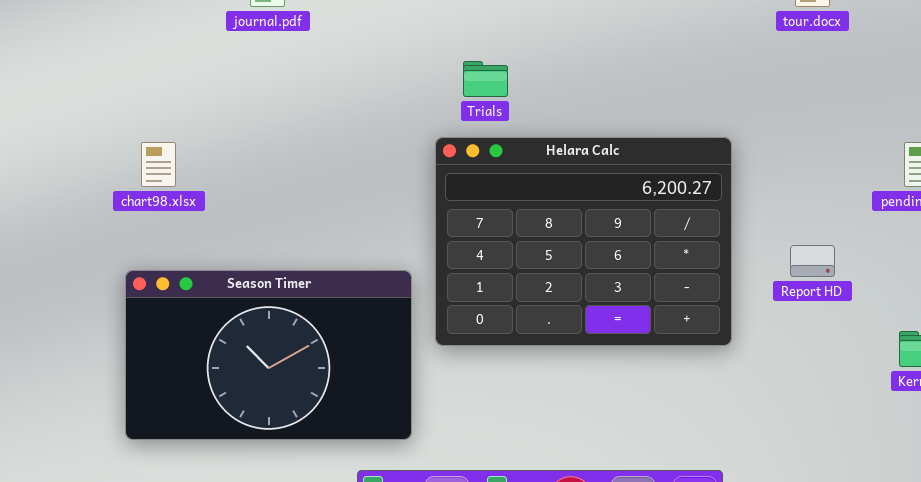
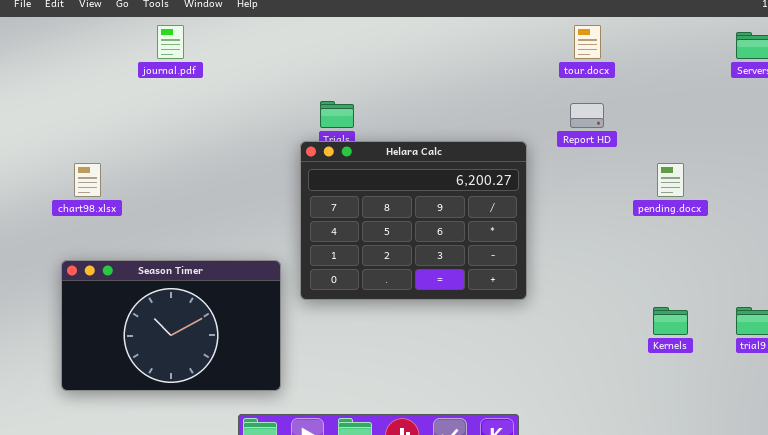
Helara Calc: [435,137,732,346] -> [300,141,527,300], moved
Report HD: [790,245,835,277] -> [570,103,604,128], moved

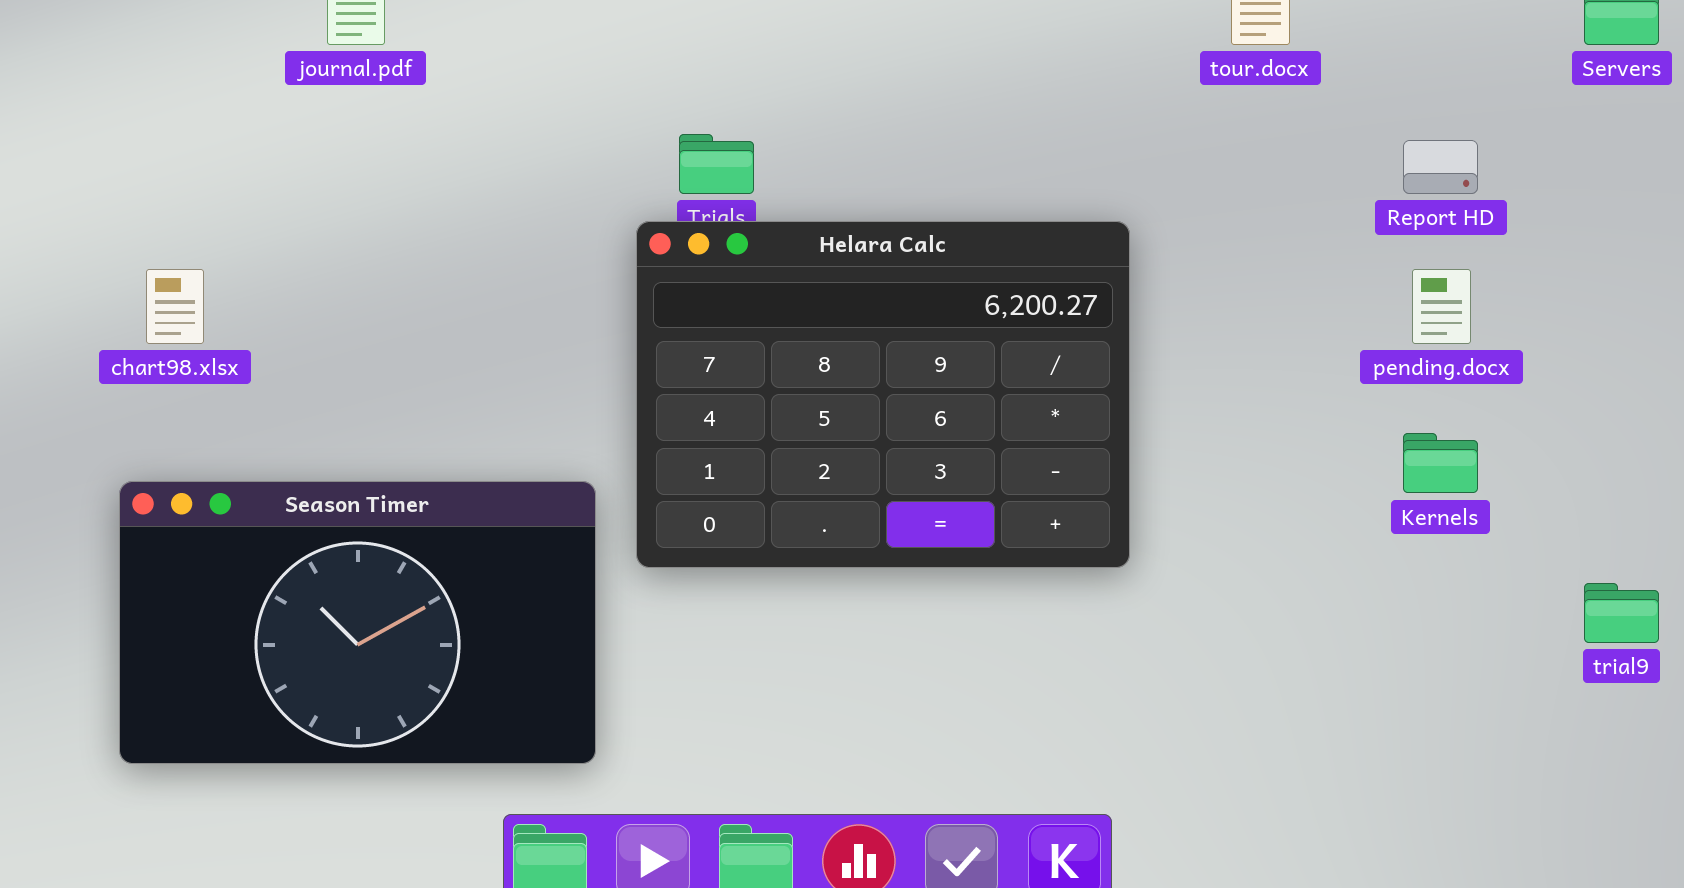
Report HD: [570,103,604,128] -> [1403,140,1478,194], moved
Kernels: [653,307,688,335] -> [1403,433,1478,493], moved

